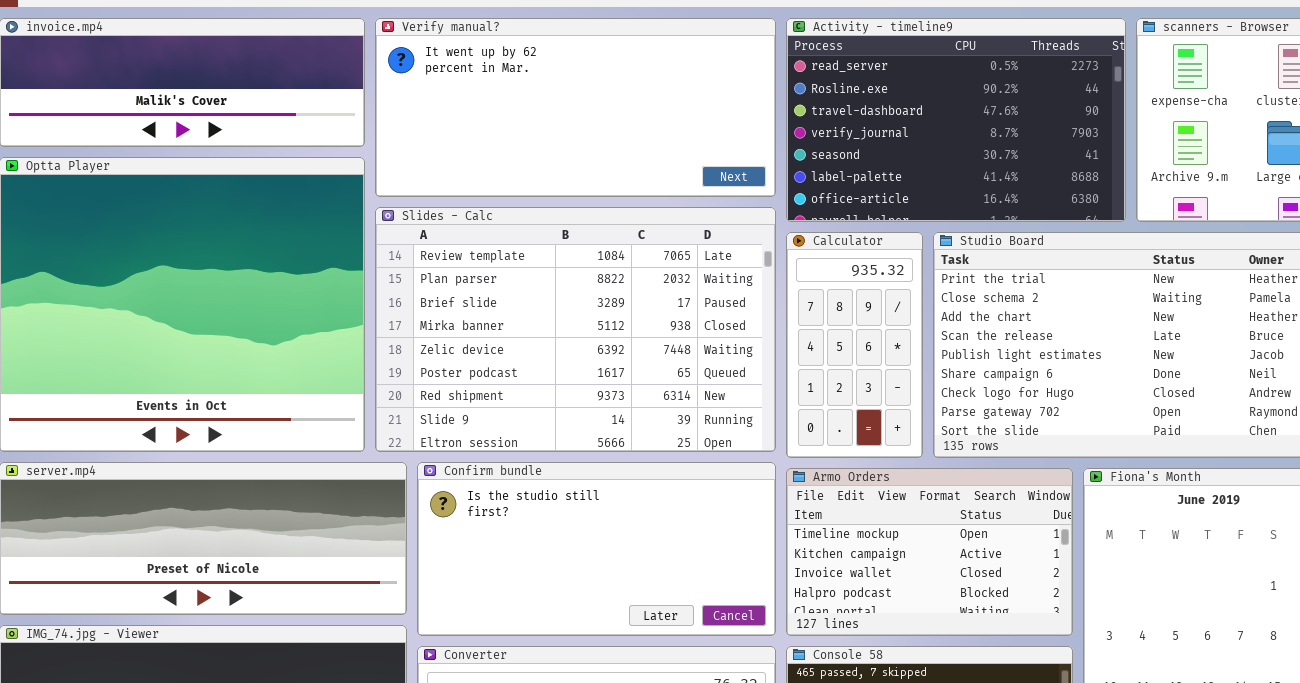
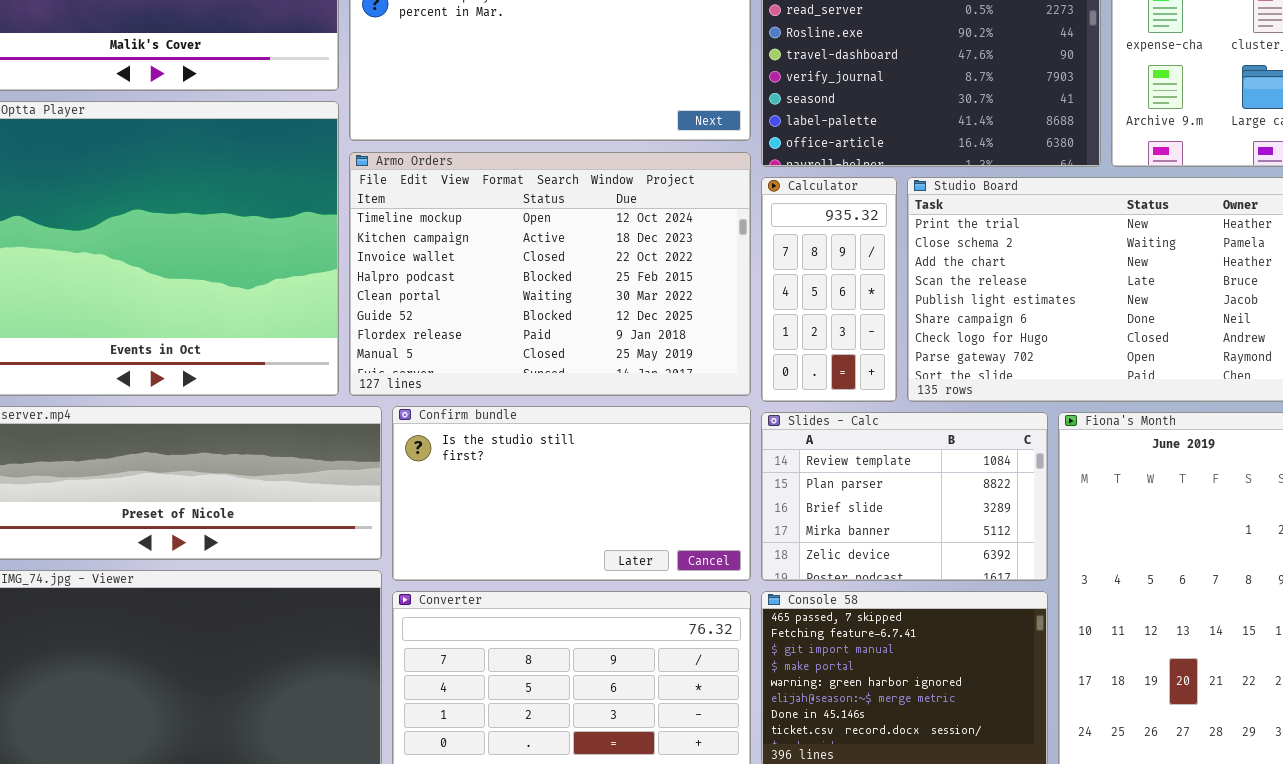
Slides - Calc: [375,207,776,452] -> [761,412,1048,581], moved, resized
Armo Orders: [786,468,1073,636] -> [349,152,751,396], moved, resized

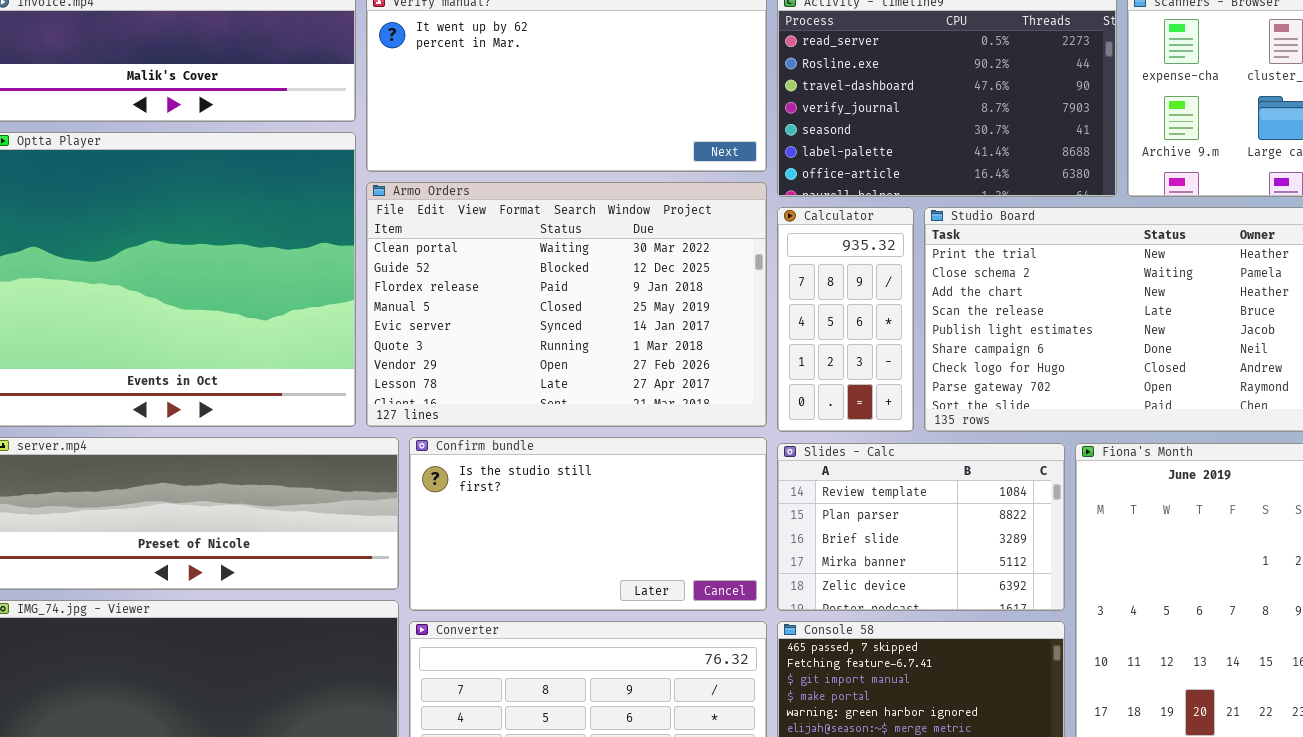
Armo Orders: [349,152,751,396] -> [366,182,767,427], scrolled down 4 rows

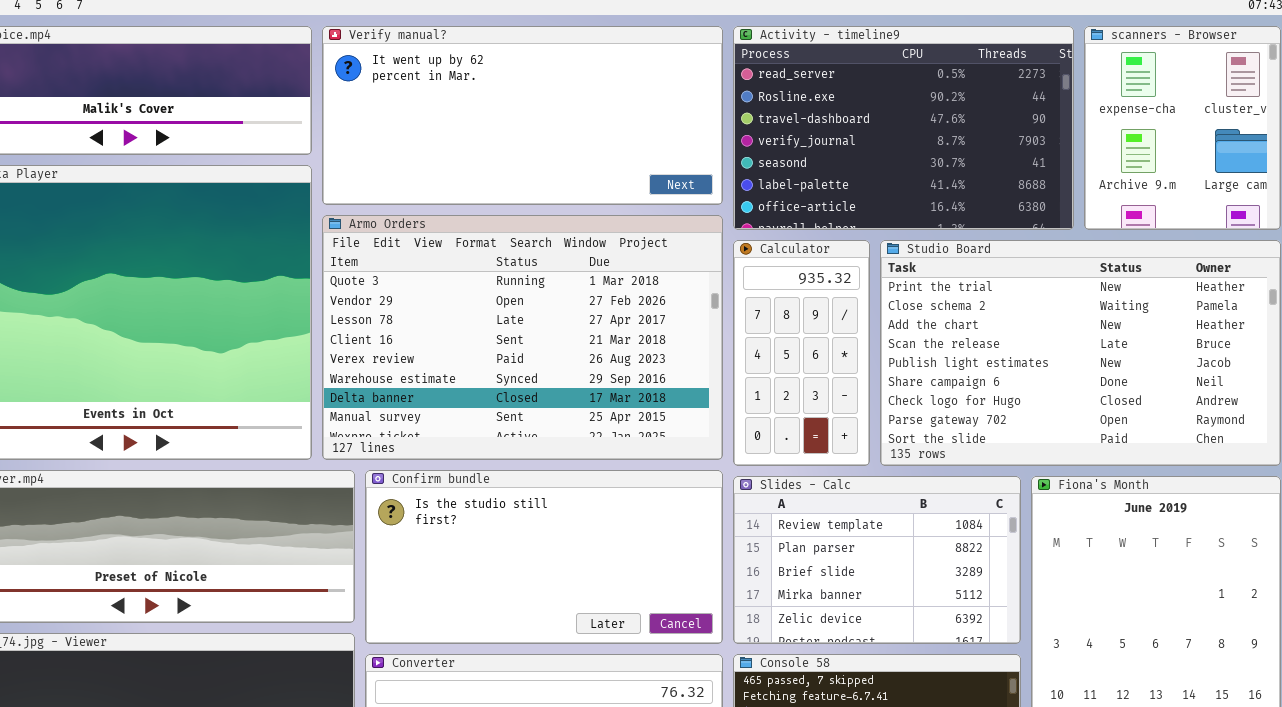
Armo Orders: [366,182,767,427] -> [322,215,723,460], scrolled down 5 rows

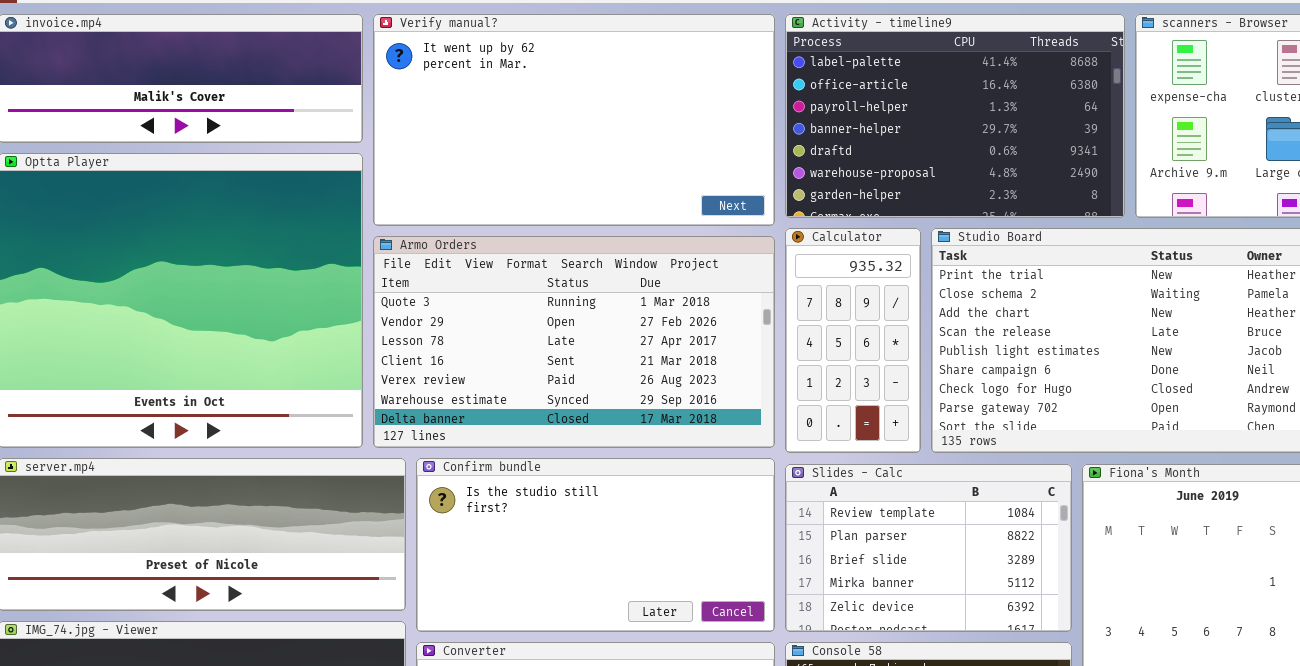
Verify manual?: [322,26,723,205] -> [373,14,775,226], resized
Activity - timeline9: [733,26,1074,230] -> [785,14,1125,218], scrolled down 5 rows
Armo Orders: [322,215,723,460] -> [373,236,775,448], resized

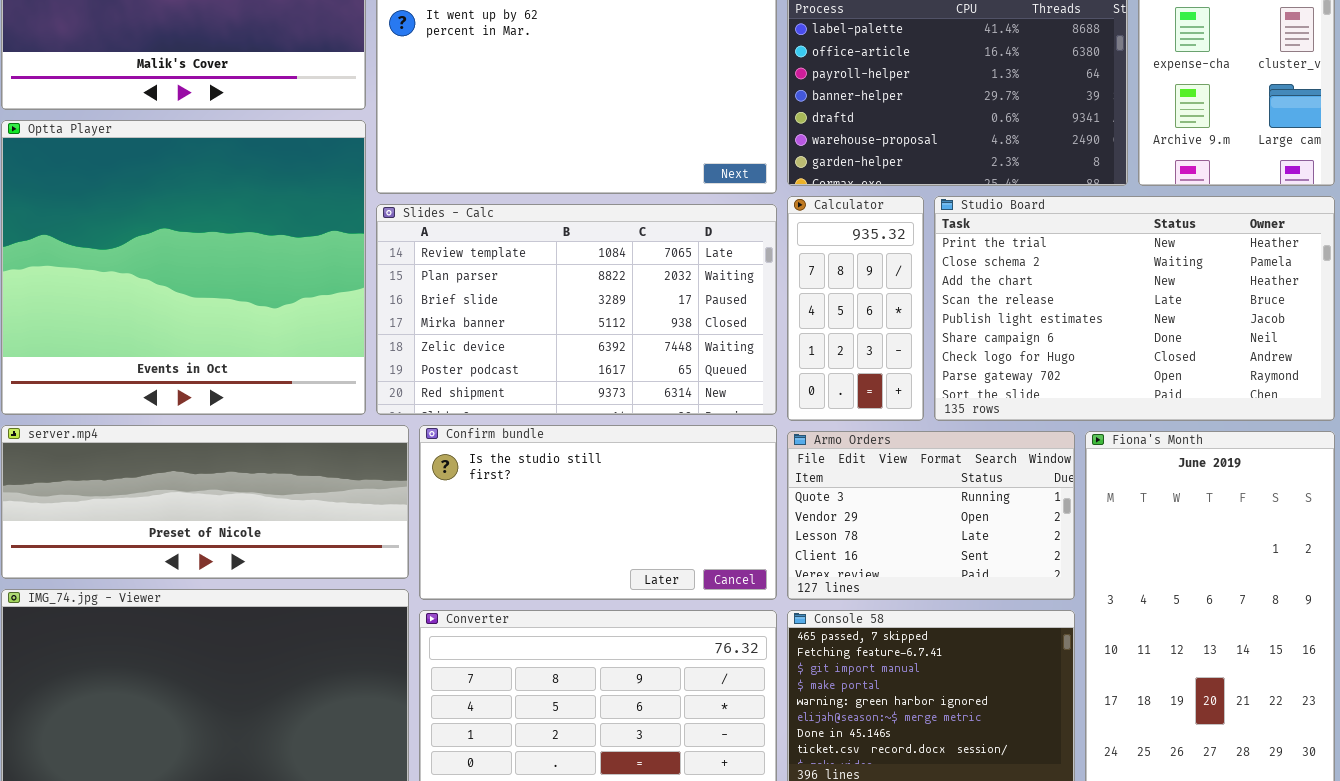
Armo Orders: [373,236,775,448] -> [787,431,1075,600], moved, resized
Slides - Calc: [785,464,1072,632] -> [376,204,777,415], moved, resized

